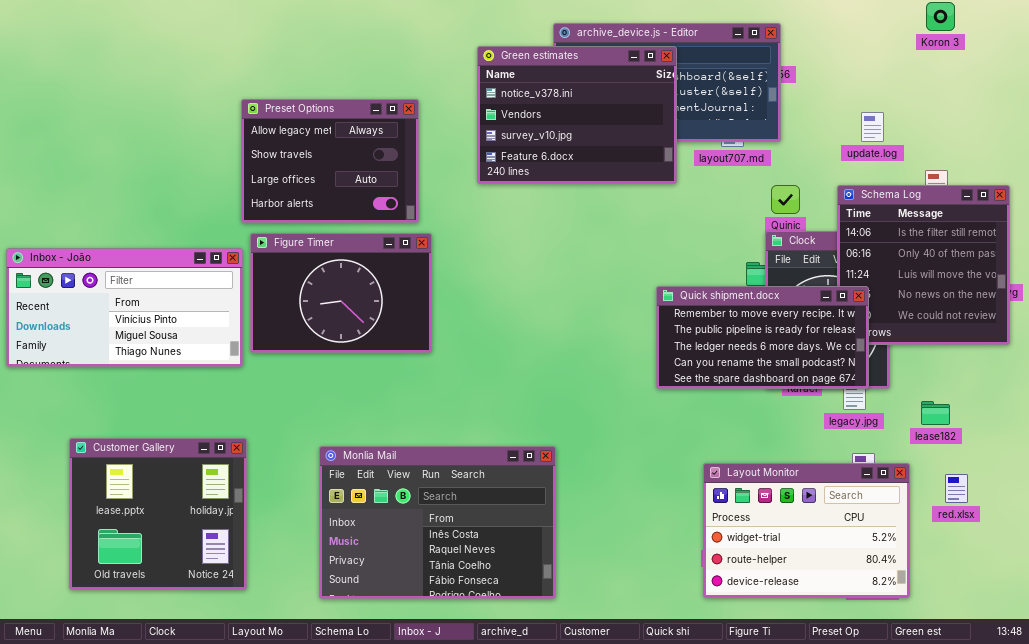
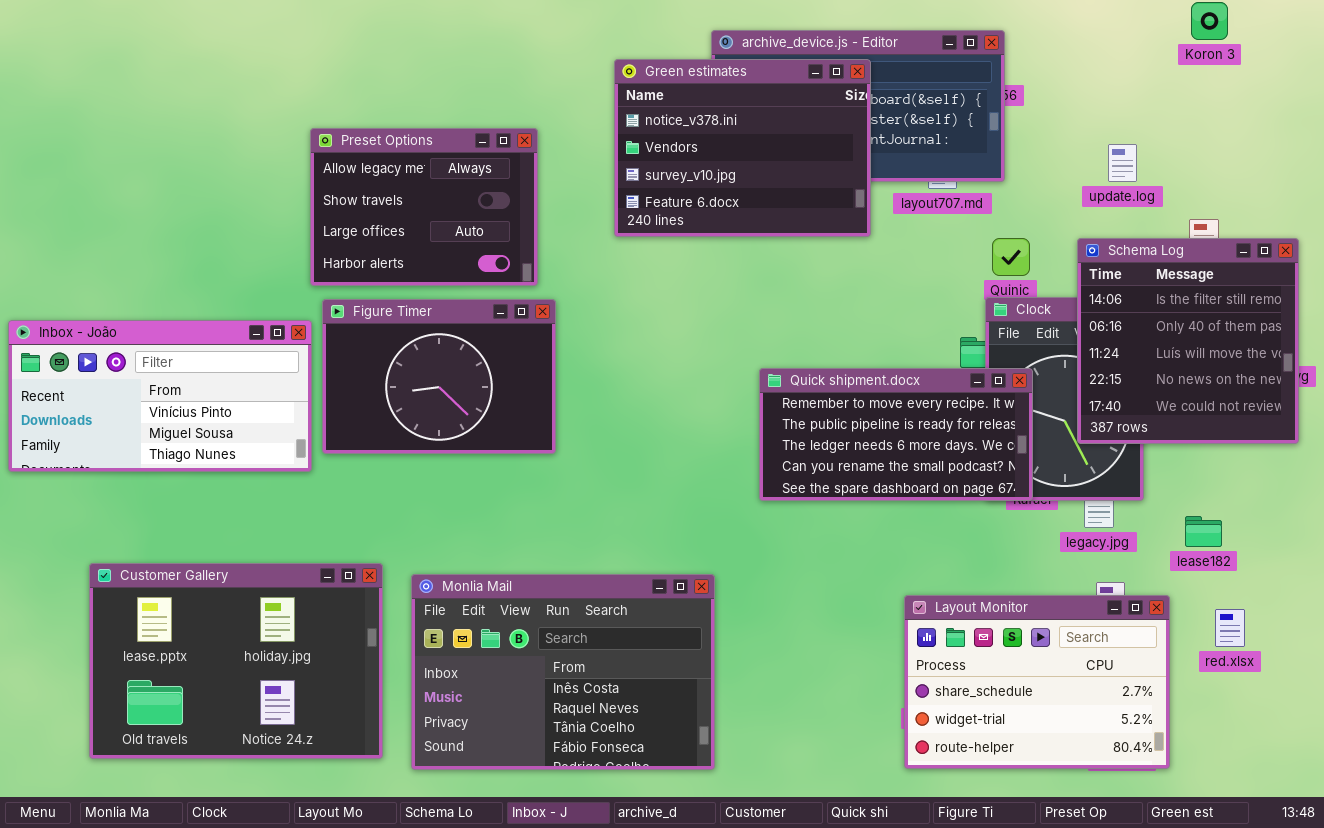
Quick shipment.docx: [656,286,869,389] -> [759,368,1033,501], moved
Customer Gallery: [69,438,247,590] -> [89,563,383,759], resized
Layout Monitor: [703,463,910,598] -> [904,595,1170,769], scrolled up 1 row

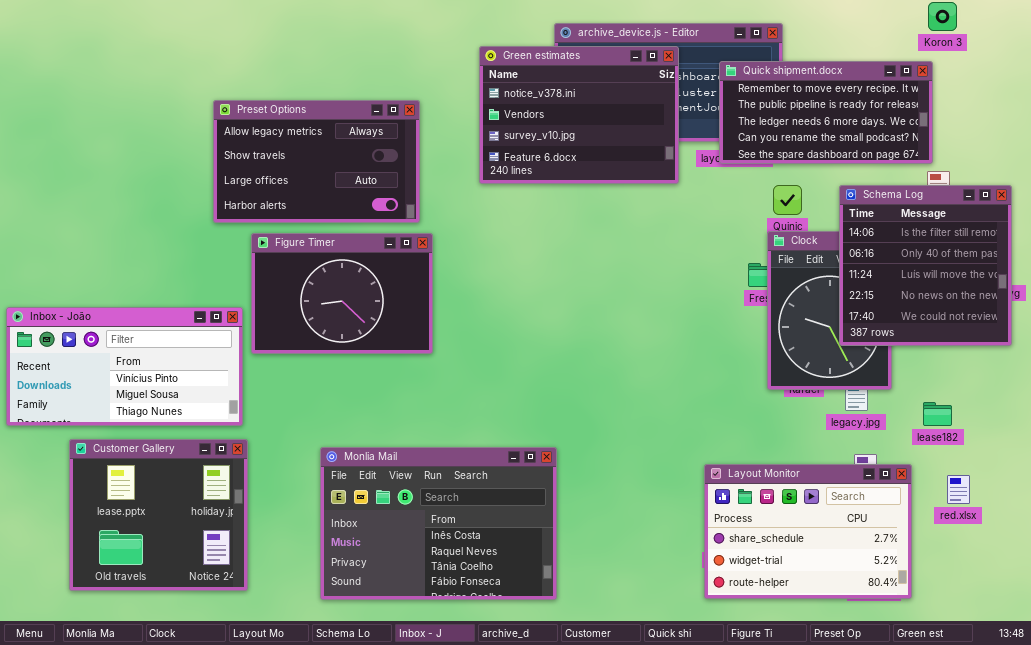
Preset Options: [310,128,538,286] -> [213,100,420,223], resized
Inbox - João: [8,320,312,472] -> [6,307,243,426], moved
Quick shipment.docx: [759,368,1033,501] -> [719,61,933,164], moved
Customer Gallery: [89,563,383,759] -> [69,439,248,591], resized

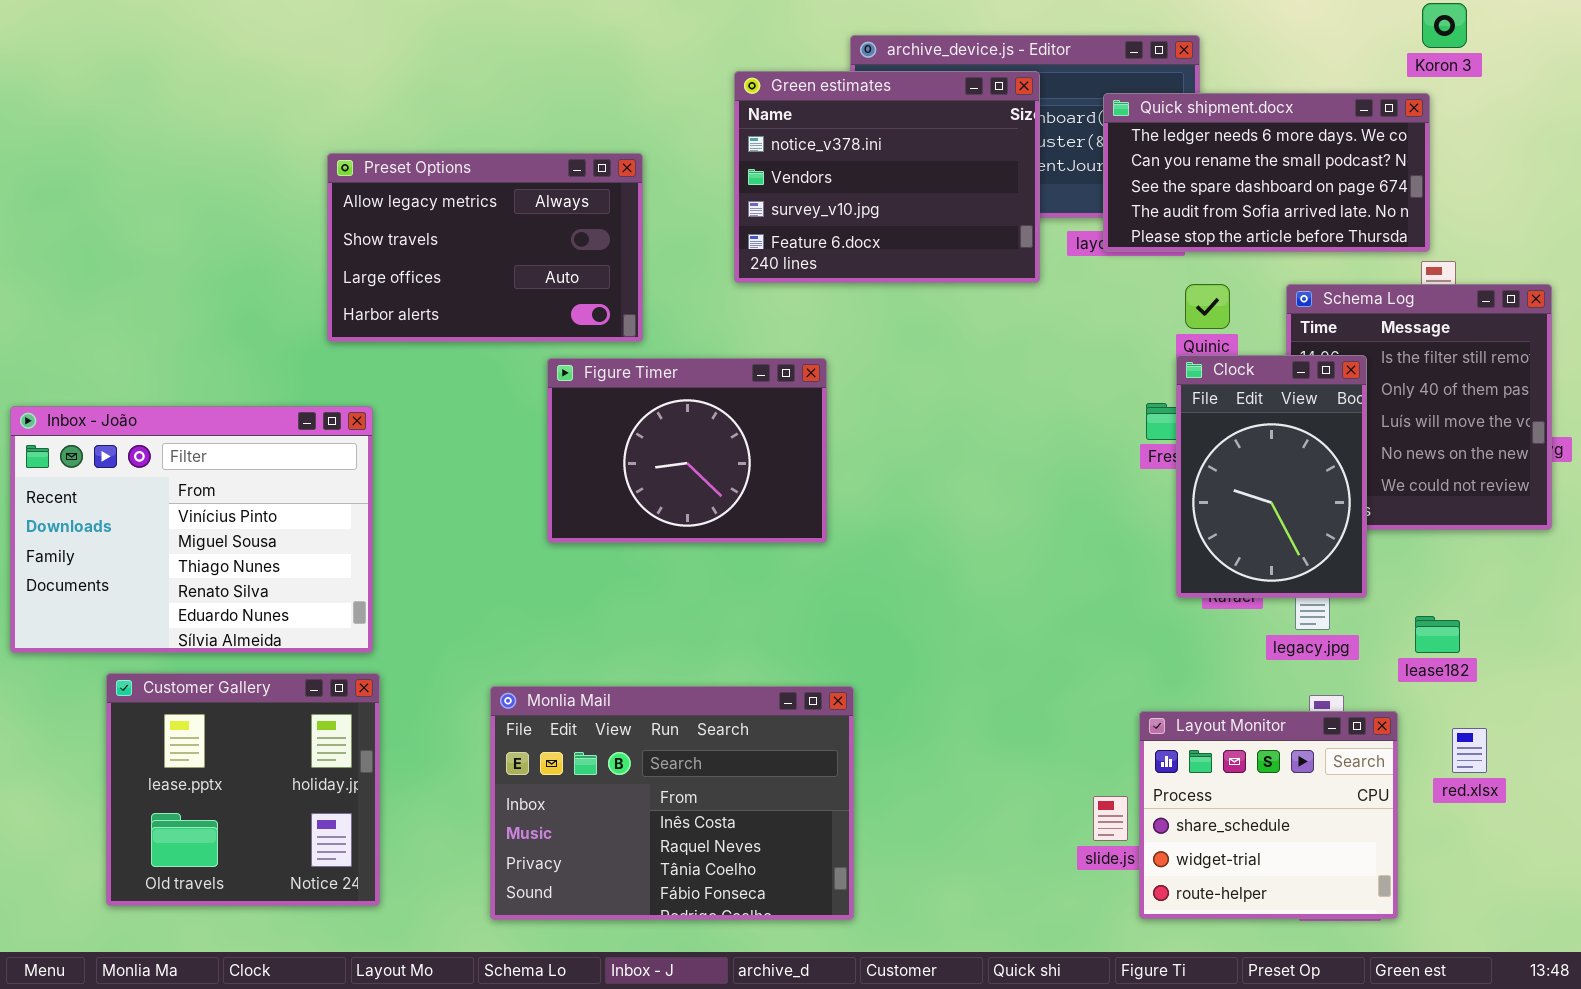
Quick shipment.docx: [719,61,933,164] -> [1103,93,1430,252], scrolled down 2 rows
Clock: [767,231,892,390] -> [1176,355,1367,598], raised
Figure Timer: [251,233,433,354] -> [547,358,827,543], moved
Inbox - João: [6,307,243,426] -> [10,406,373,653], resized
Layout Monitor: [704,464,912,599] -> [1139,711,1398,919], resized

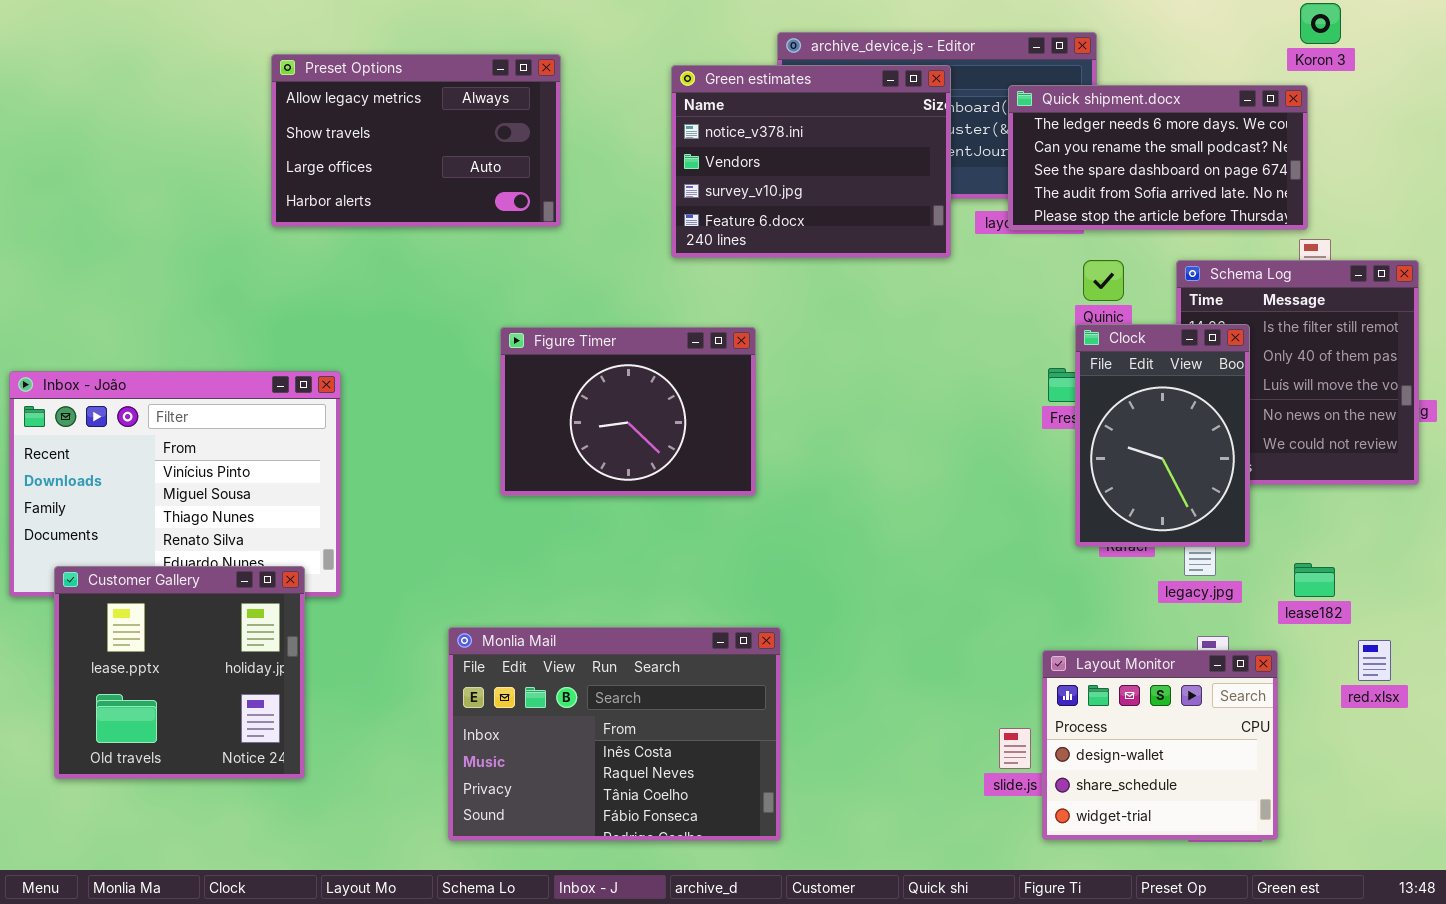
Preset Options: [327,153,643,342] -> [271,54,561,227], moved
Customer Gallery: [106,673,380,906] -> [54,566,305,779], moved
Layout Monitor: [1139,711,1398,919] -> [1042,650,1278,840], scrolled up 1 row
red.xlsx: [1452,728,1487,773] -> [1358,640,1391,681], moved

